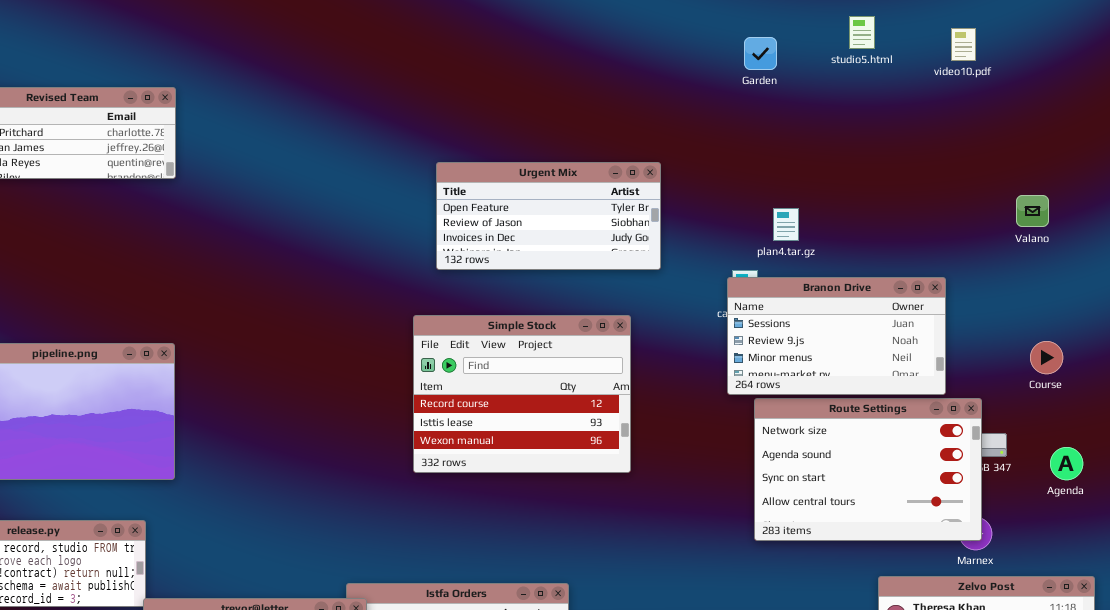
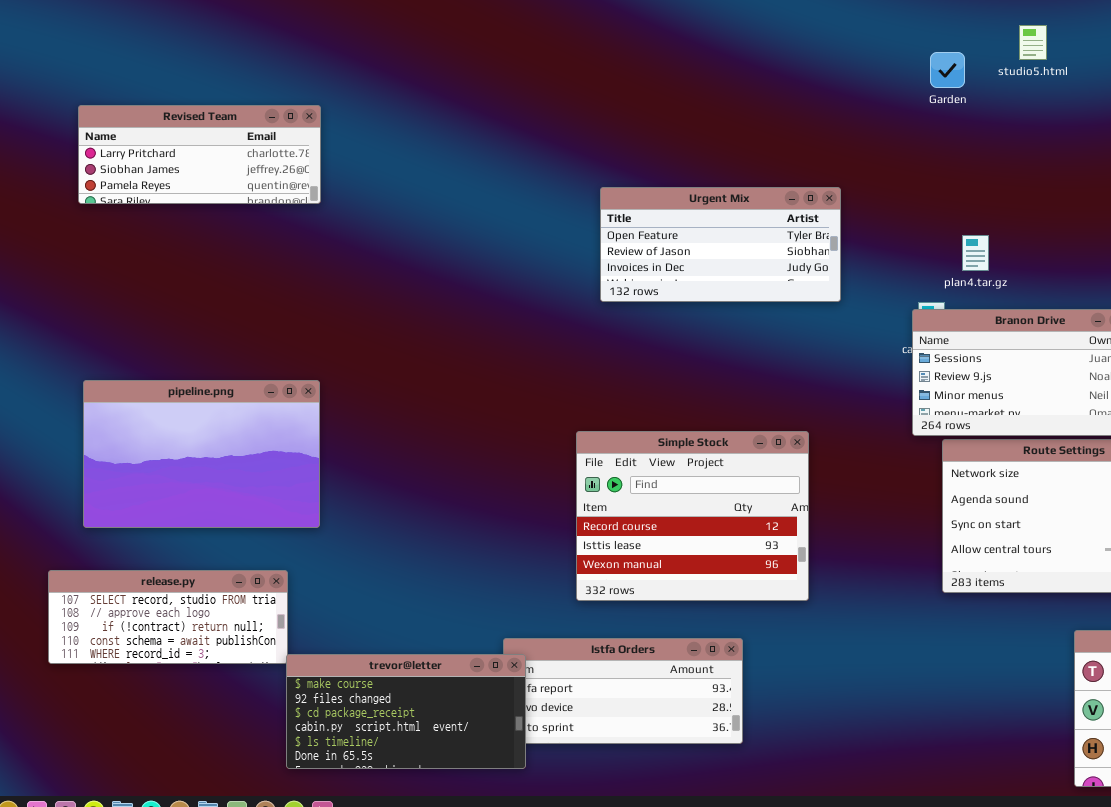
studio5.html: [849,16,875,49] -> [1019,25,1047,60], moved
Simple Stock: [413,315,631,473] -> [576,431,809,601], moved

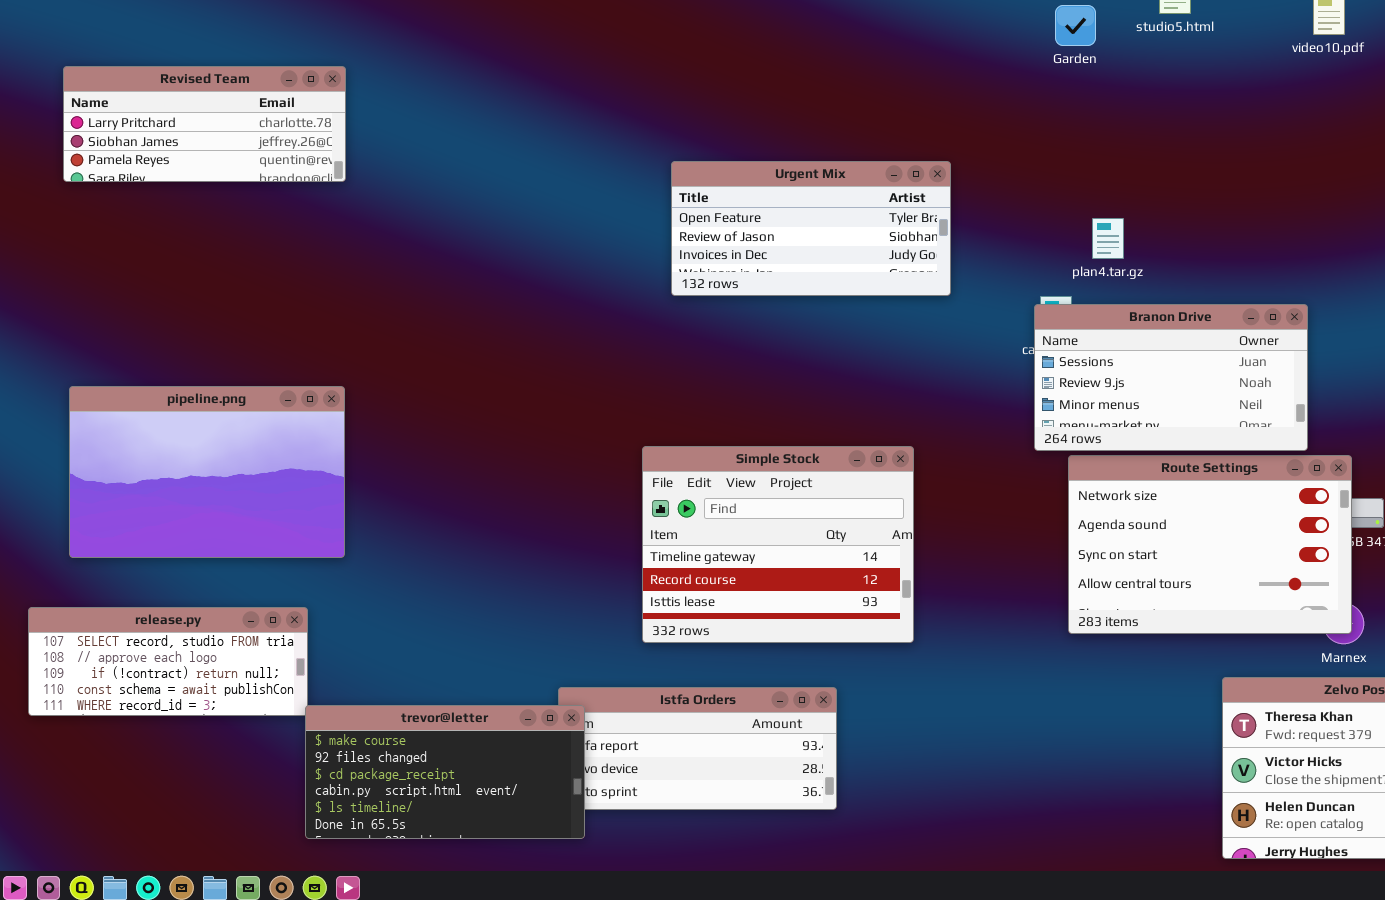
Simple Stock: [576,431,809,601] -> [642,446,914,643], scrolled up 1 row

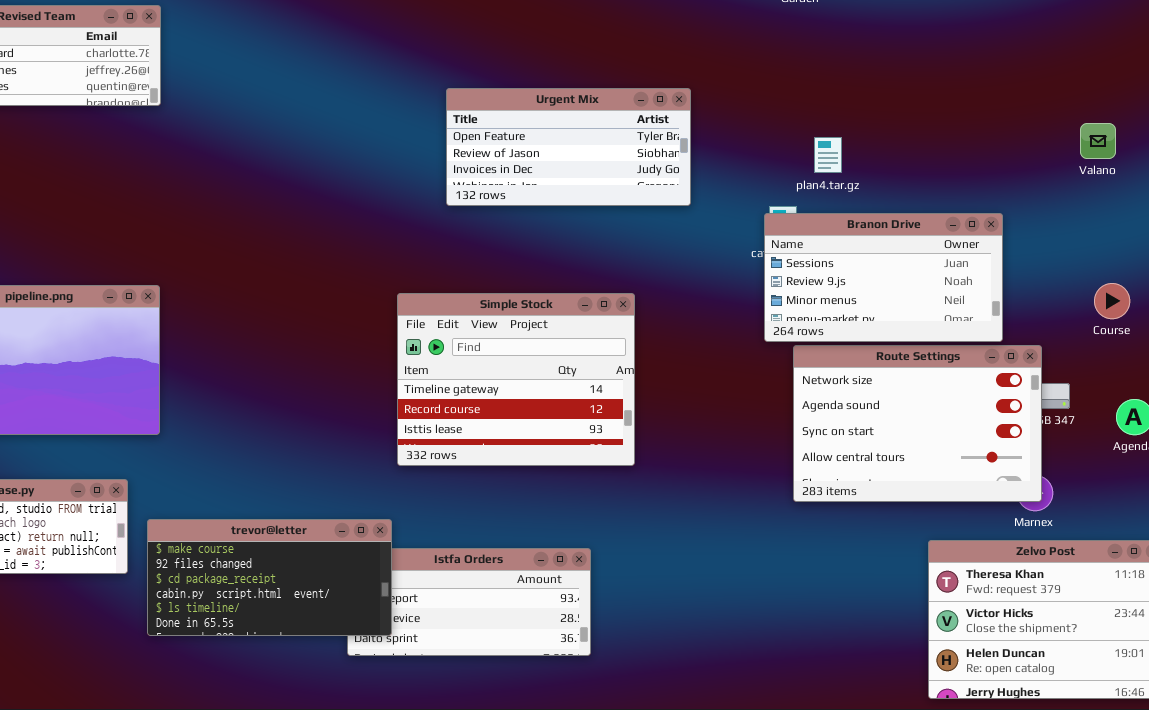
Simple Stock: [642,446,914,643] -> [397,293,635,466], moved
trevor@letter: [305,705,585,839] -> [147,519,392,636], moved

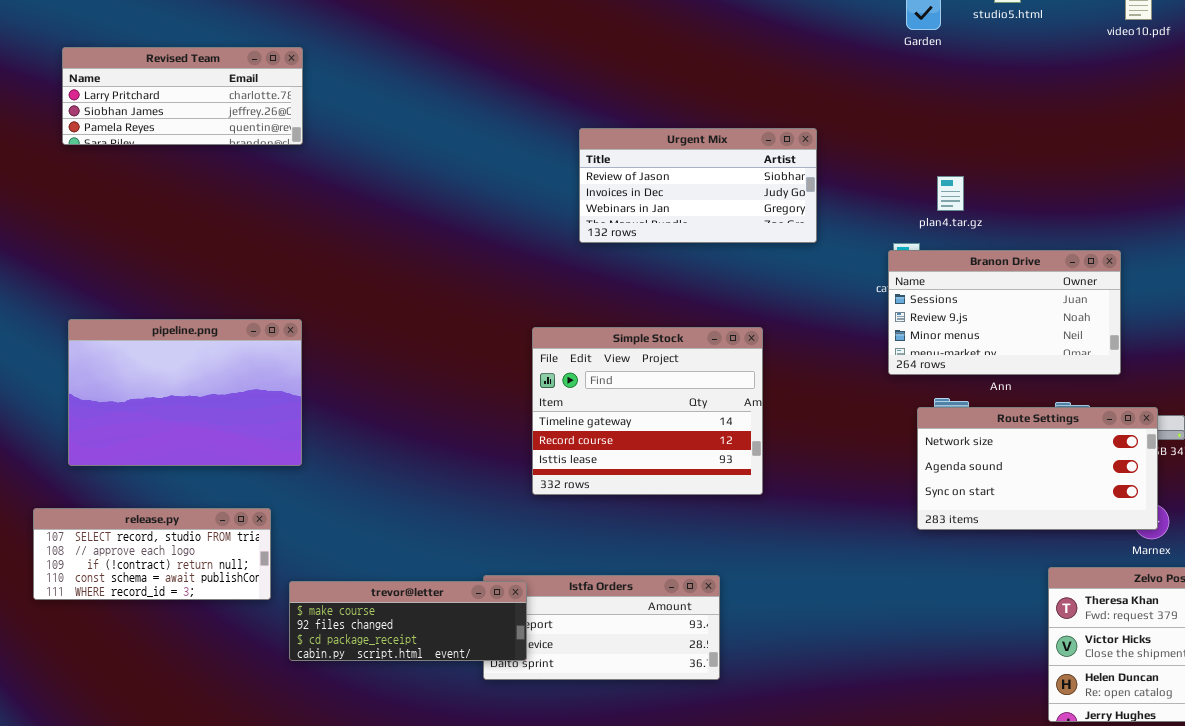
Urgent Mix: [446,88,691,206] -> [579,128,817,243], scrolled down 1 row
Route Settings: [793,345,1042,502] -> [917,407,1158,530], resized
trevor@letter: [147,519,392,636] -> [289,581,527,661], resized

